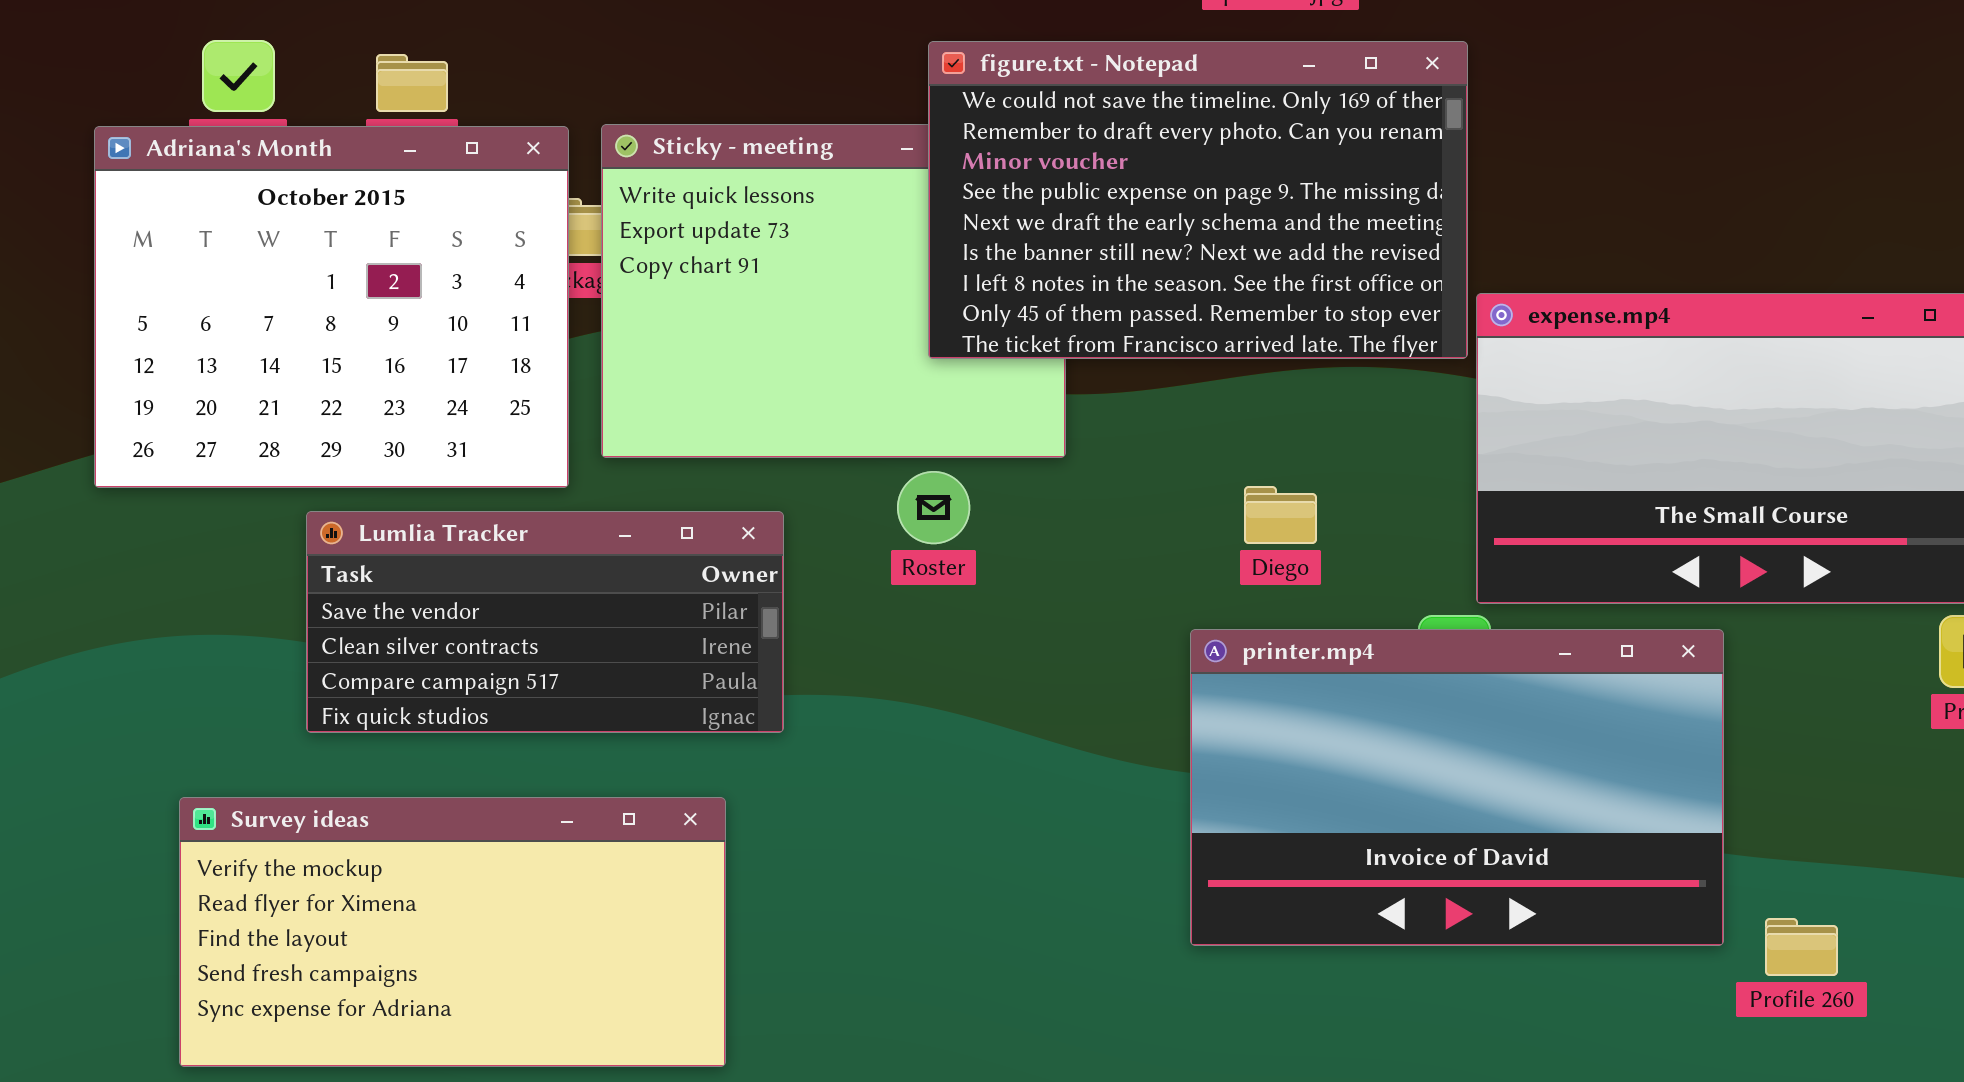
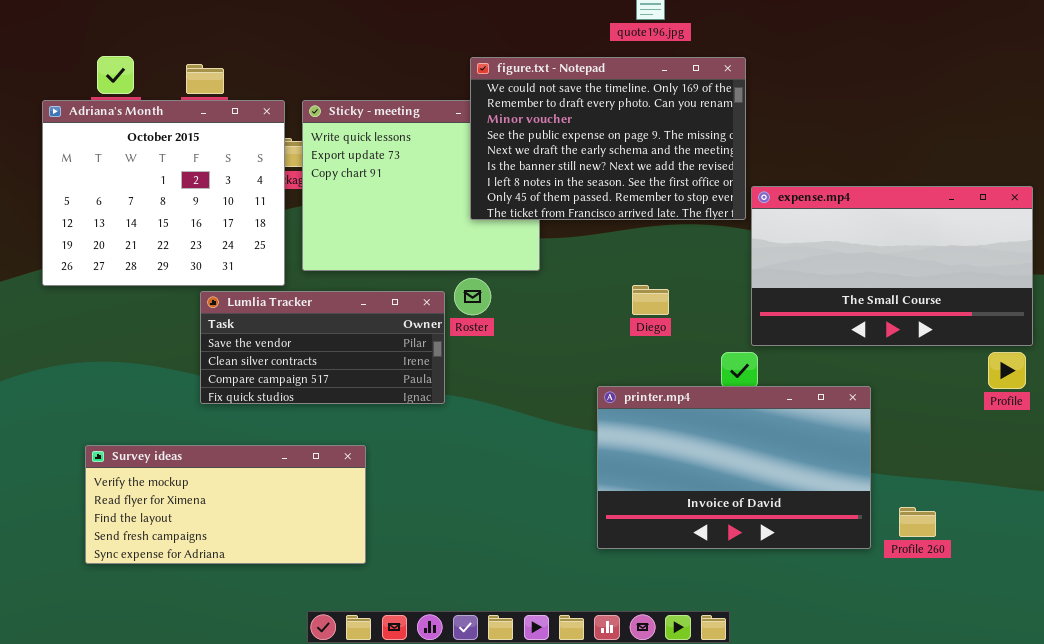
Lumlia Tracker: [306,511,784,733] -> [200,291,445,404], moved
printer.mp4: [1190,629,1724,946] -> [597,386,871,549], moved
Survey ideas: [179,797,726,1067] -> [85,445,366,564], resized

